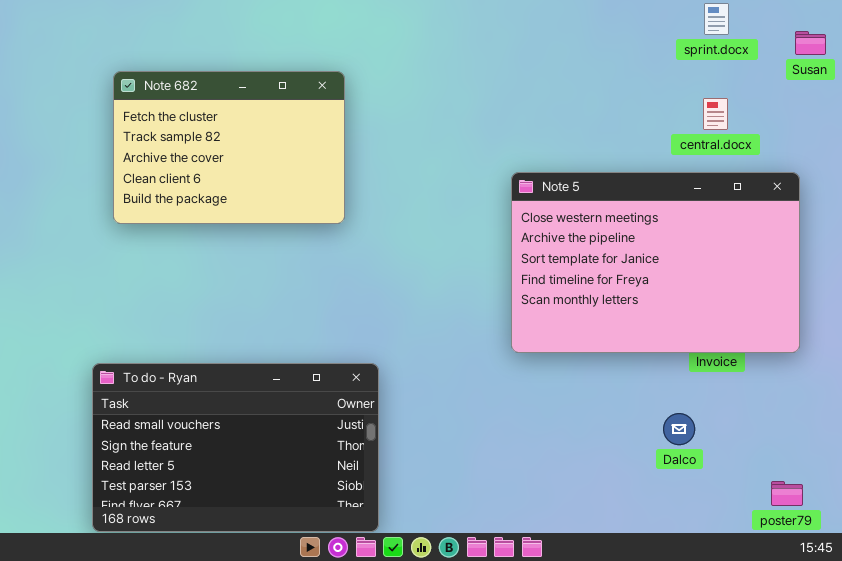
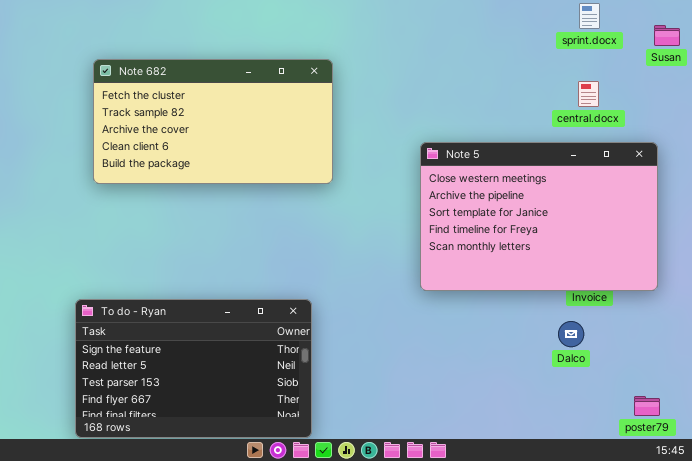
Note 682: [113,71,345,224] -> [93,59,333,184], resized
To do - Ryan: [92,363,379,532] -> [75,299,312,438], scrolled down 1 row
Dalco: [663,413,695,445] -> [558,321,584,347], moved

